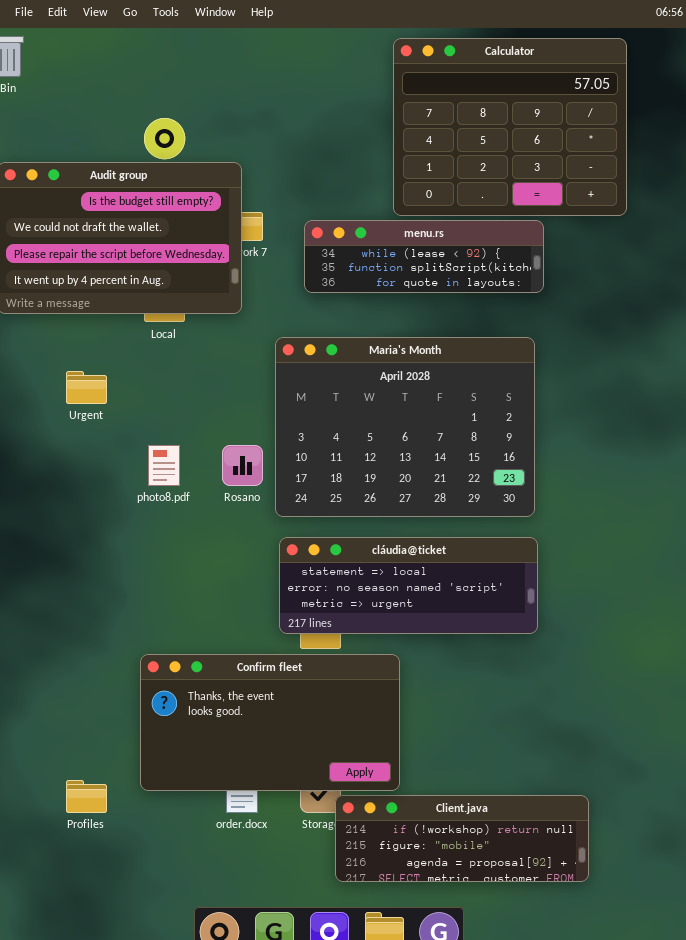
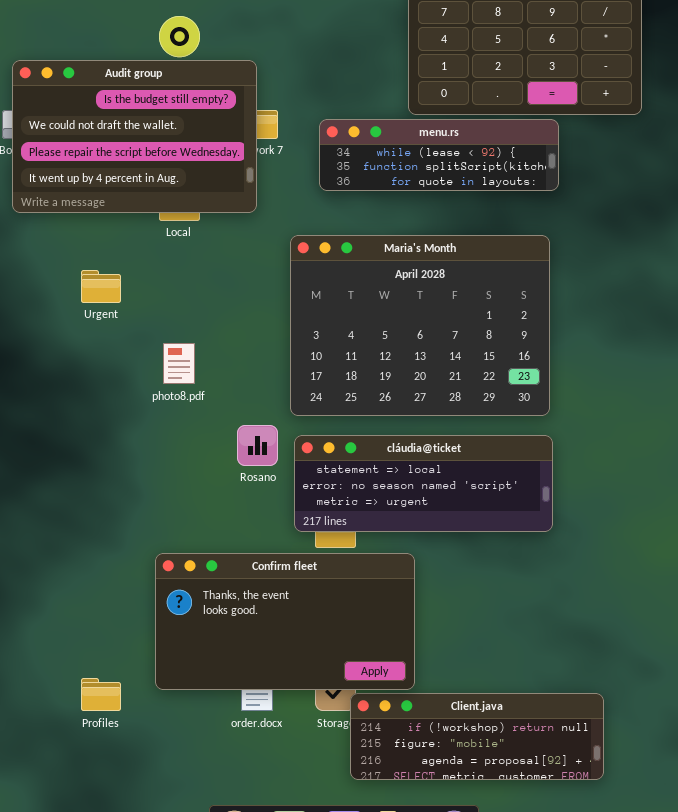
Rosano: [222,445,263,486] -> [237,425,278,466], moved

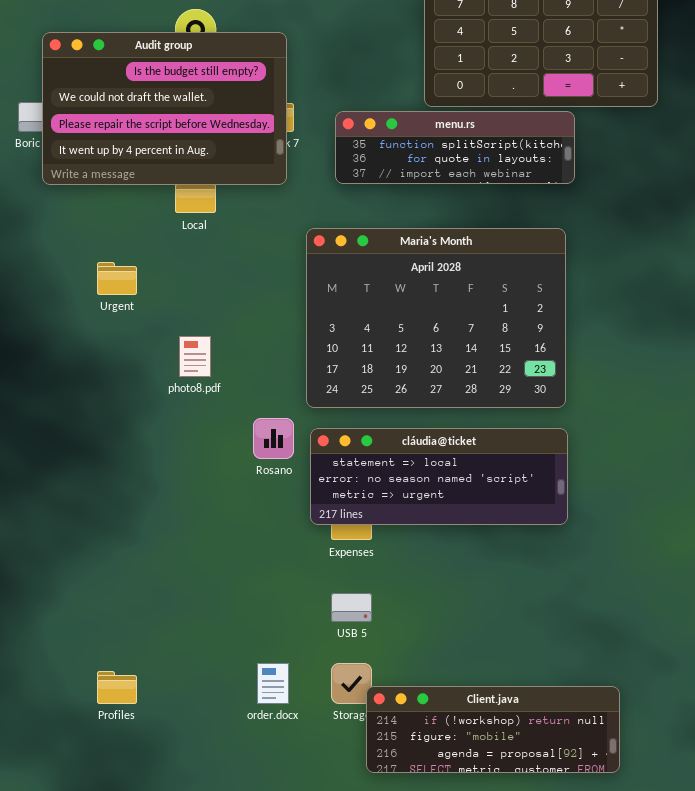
Audit group: [12,60,257,213] -> [42,32,287,185], moved
menu.rs: [319,119,559,191] -> [335,111,575,184], scrolled down 1 row
Confirm fleet: [155,553,415,690] -> none, closed

